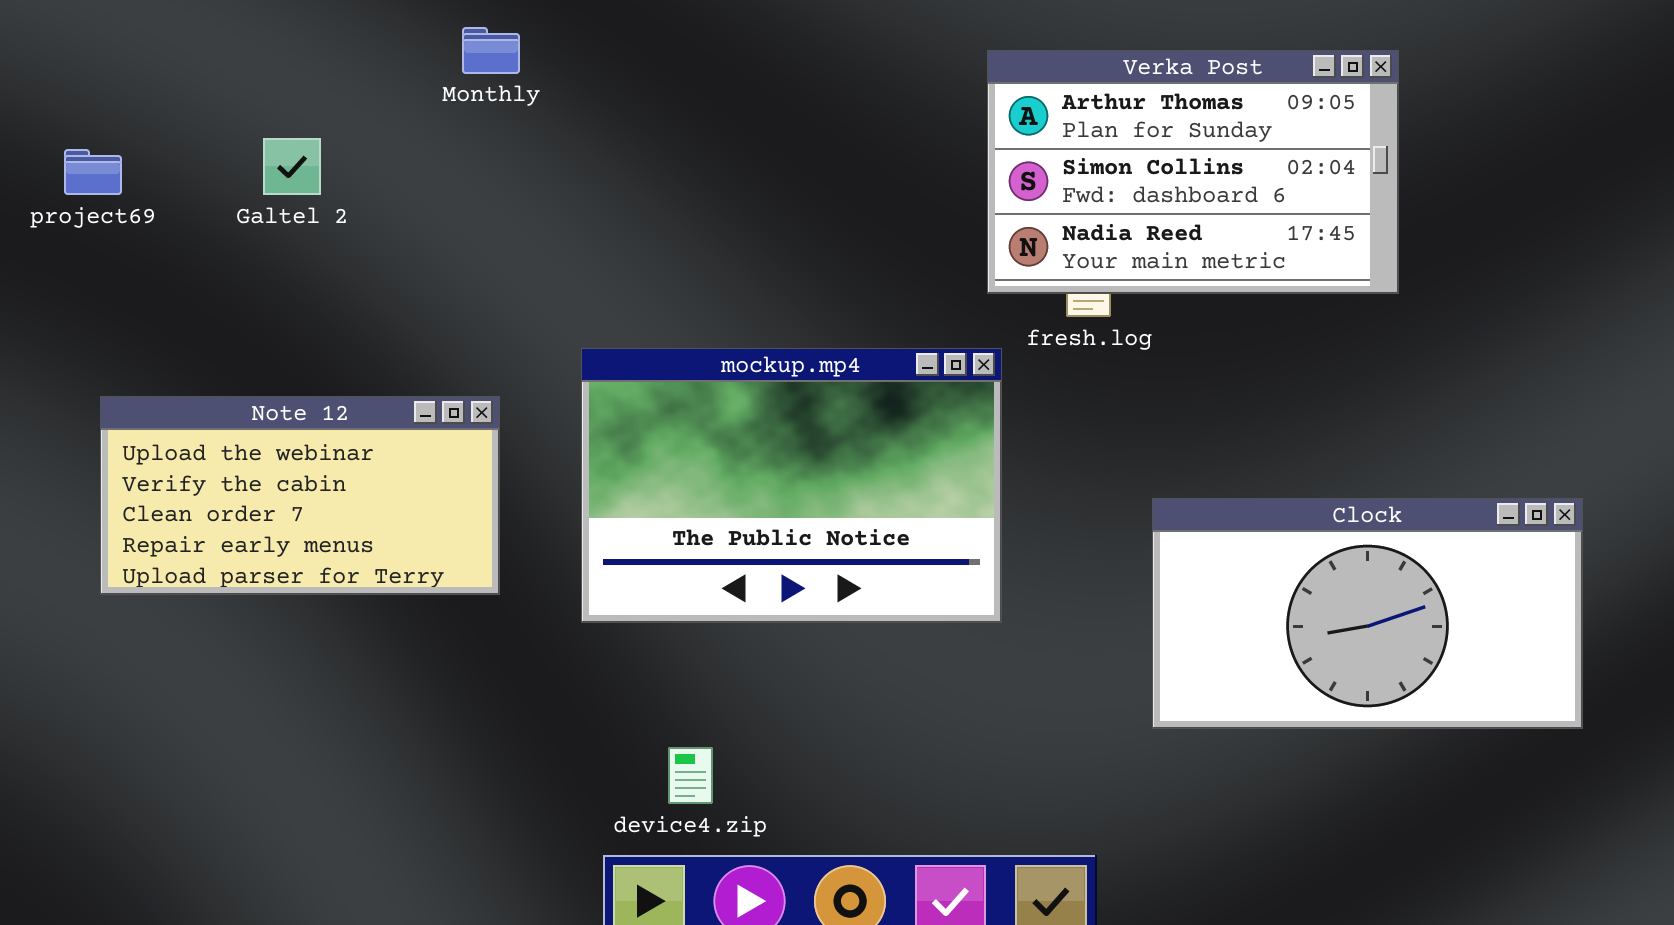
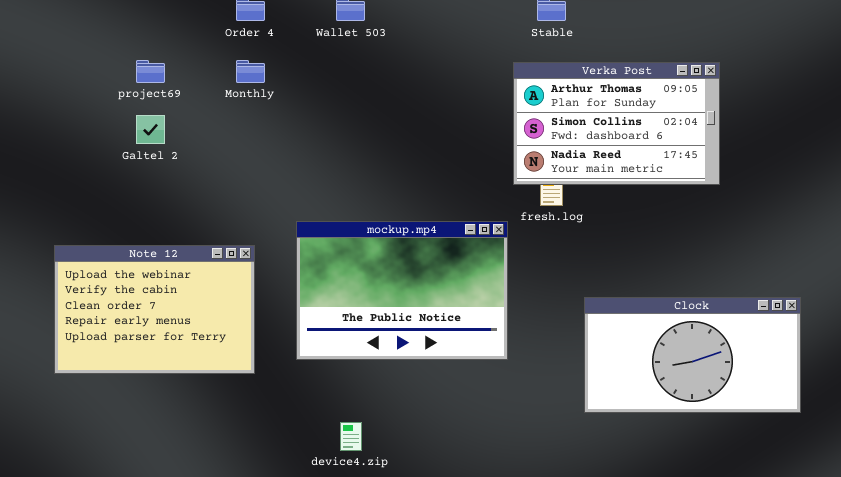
Verka Post: [987,50,1399,294] -> [513,62,720,185], moved
project69: [64,149,122,195] -> [136,60,165,83], moved
Note 12: [100,396,500,595] -> [54,245,255,374], resized

